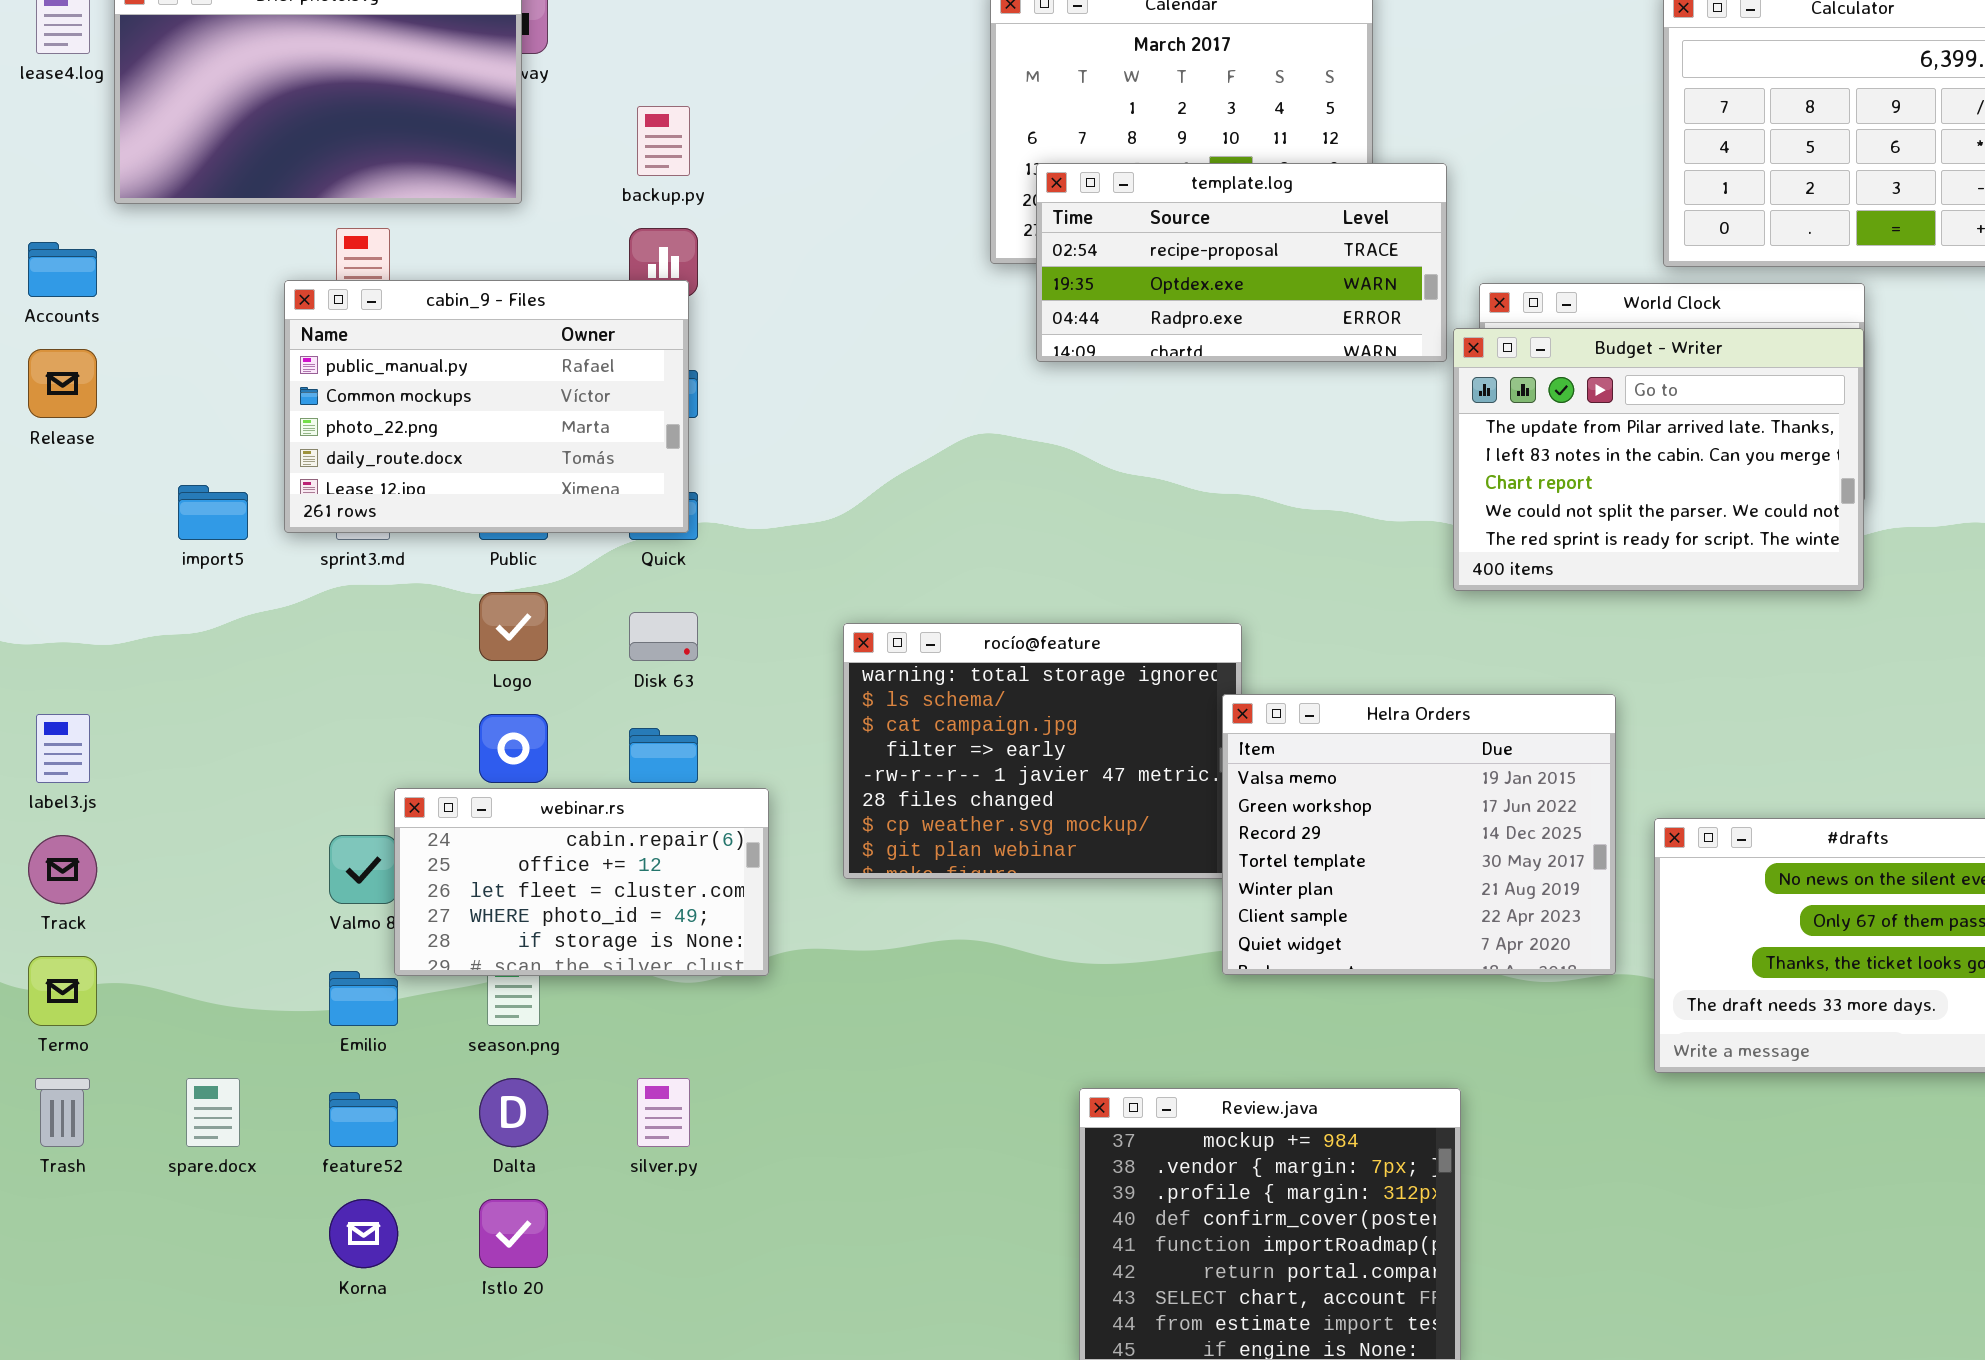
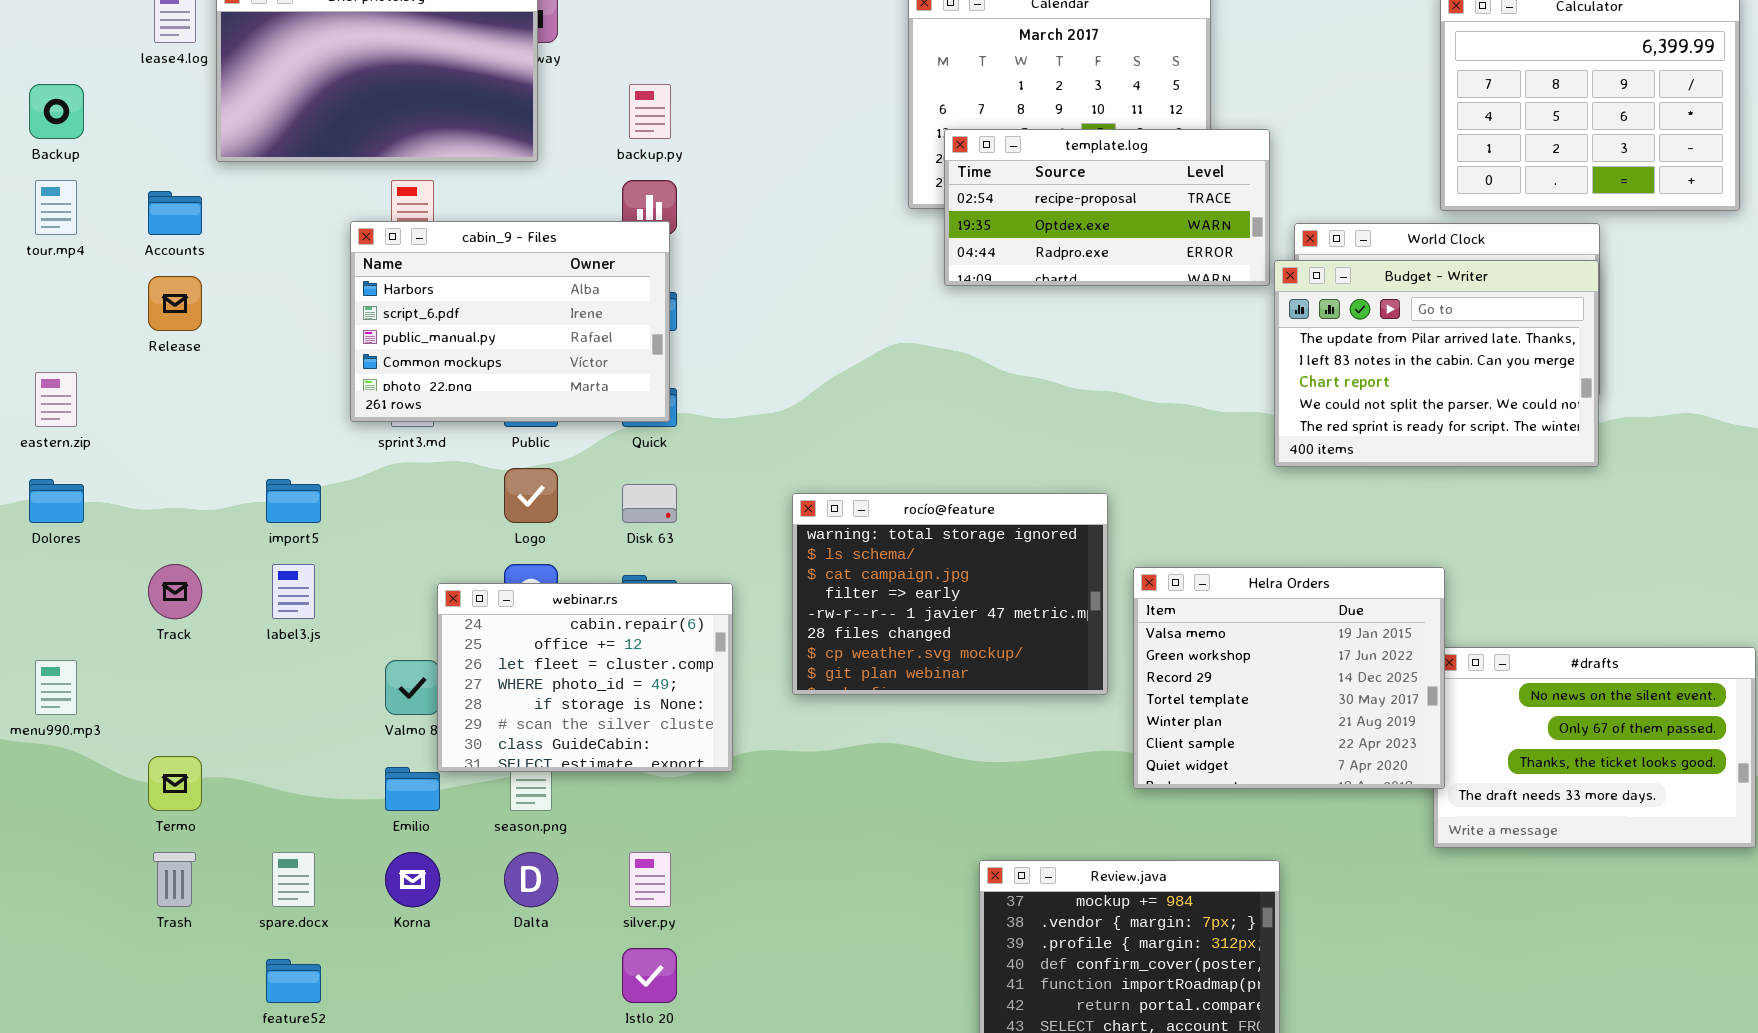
cabin_9 - Files: [284,280,689,533] -> [350,221,670,422], scrolled up 2 rows
import5: [178,485,248,540] -> [266,479,321,523], moved
Helra Orders: [1222,694,1616,975] -> [1133,567,1445,789], moved
label3.js: [36,714,90,783] -> [272,564,315,619], moved
webinar.rs: [394,788,769,976] -> [437,583,733,772], resized
Track: [28,835,97,904] -> [148,564,202,619], moved
feature52: [329,1092,398,1147] -> [266,959,321,1003], moved
Korna: [329,1199,398,1268] -> [385,852,440,907], moved
Istlo 20: [479,1199,548,1268] -> [622,948,677,1003], moved

